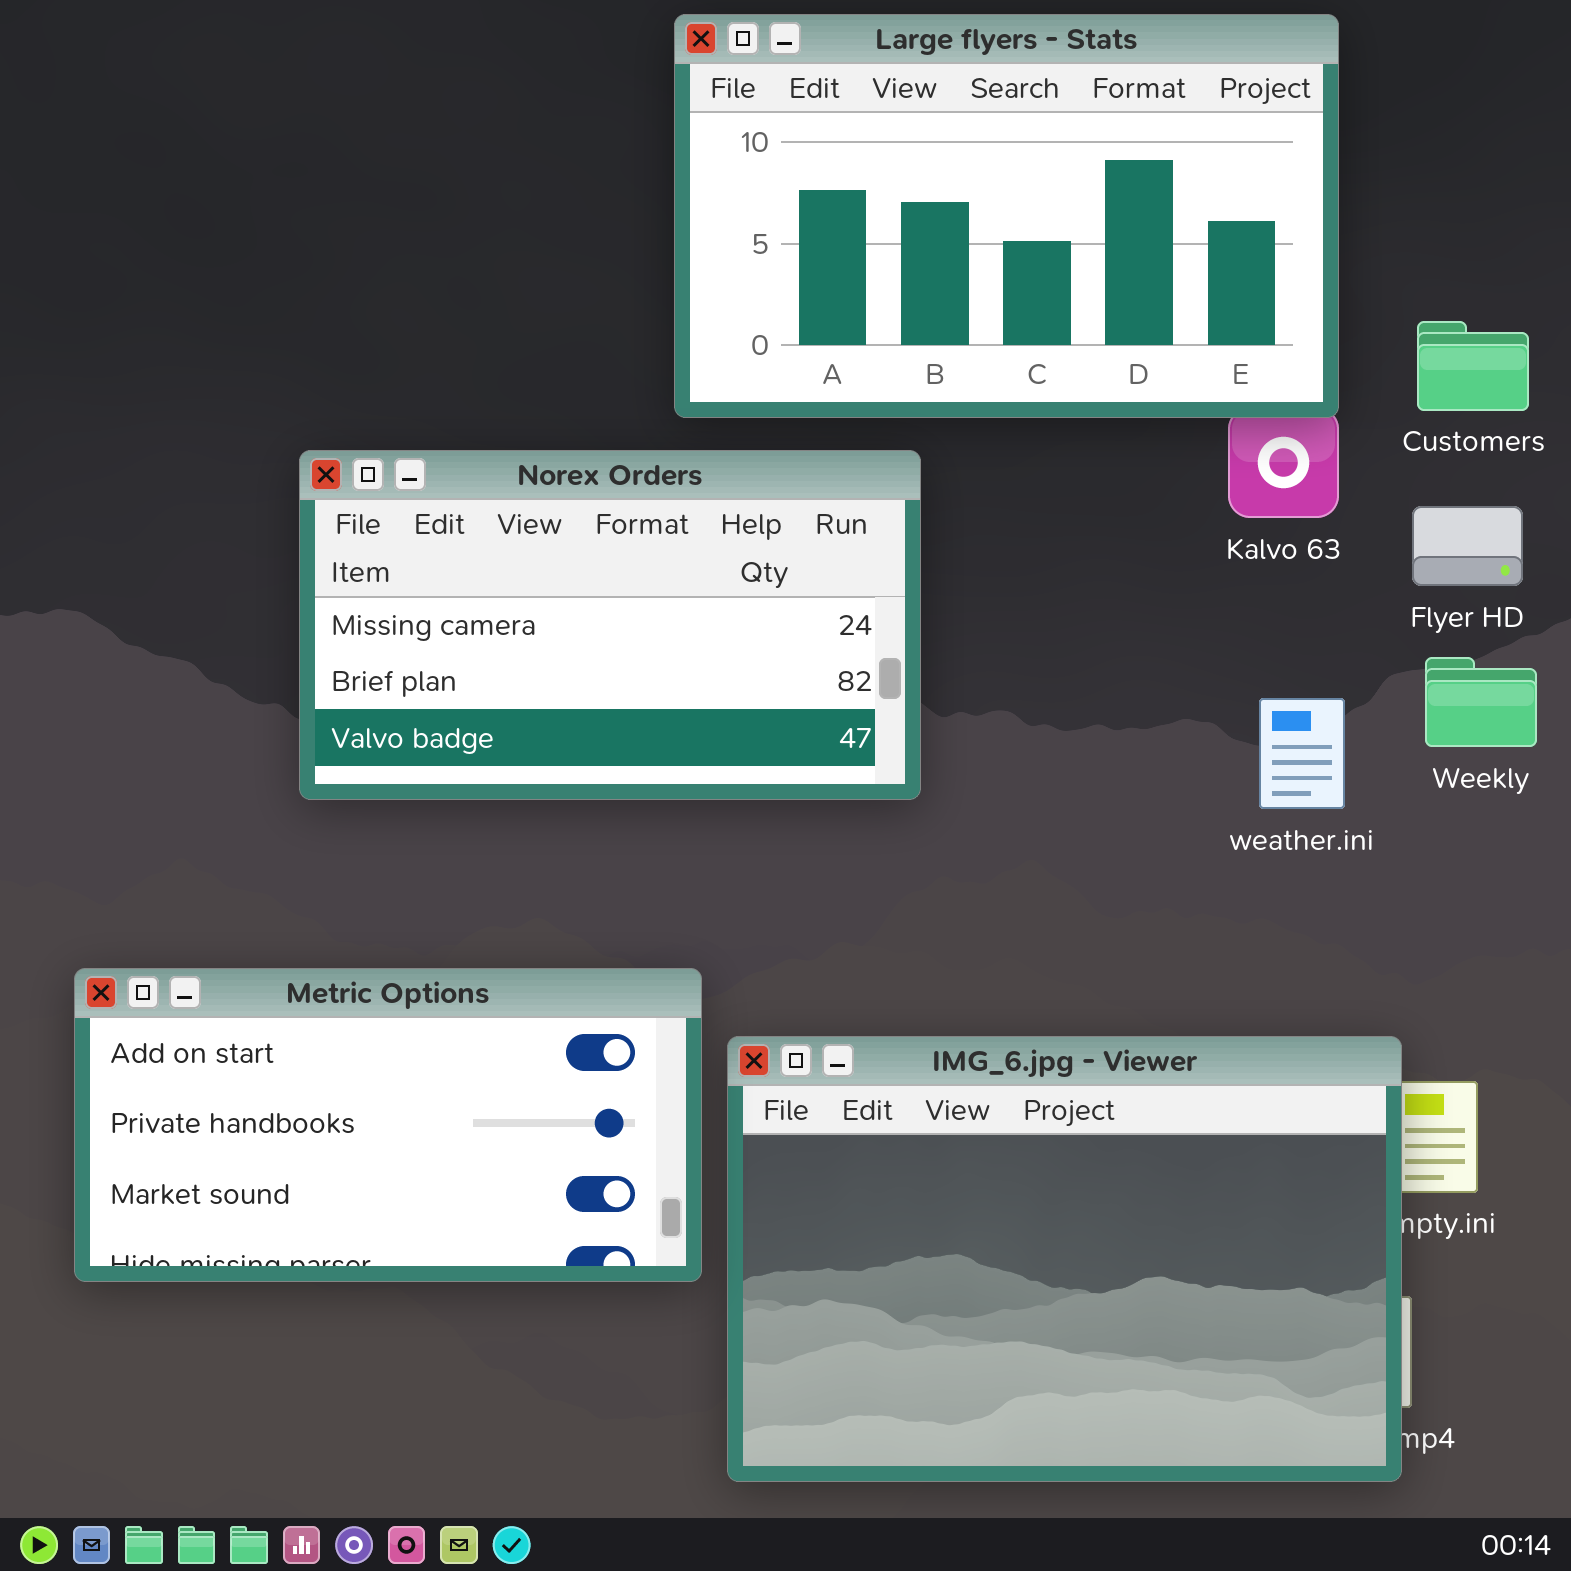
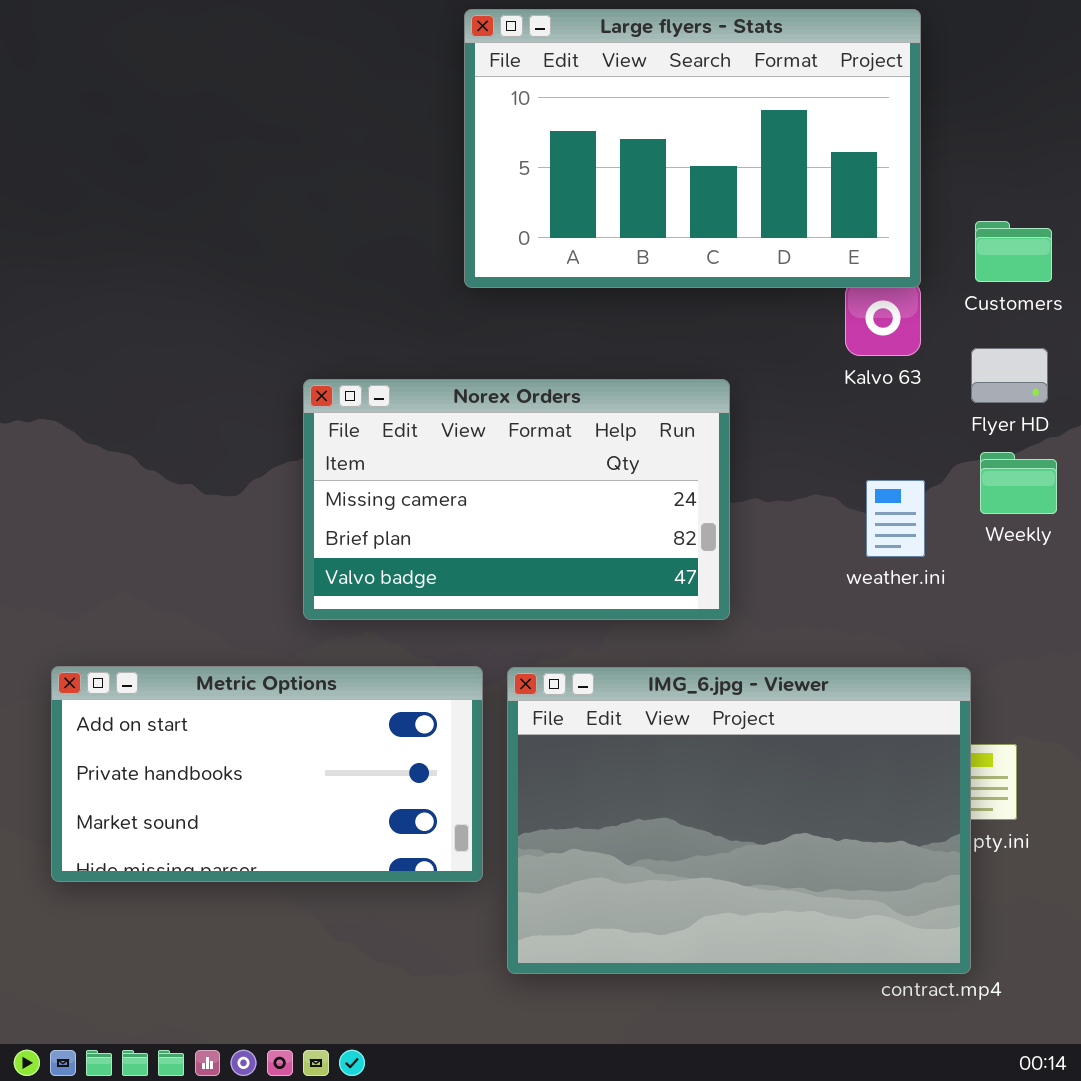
Norex Orders: [299,450,921,800] -> [303,379,730,620], moved
IMG_6.jpg - Viewer: [727,1036,1402,1482] -> [507,667,971,974], moved

